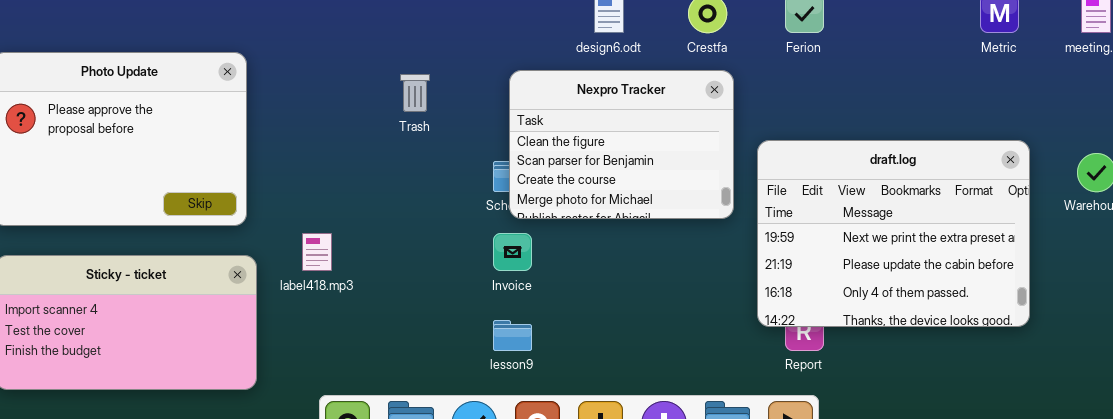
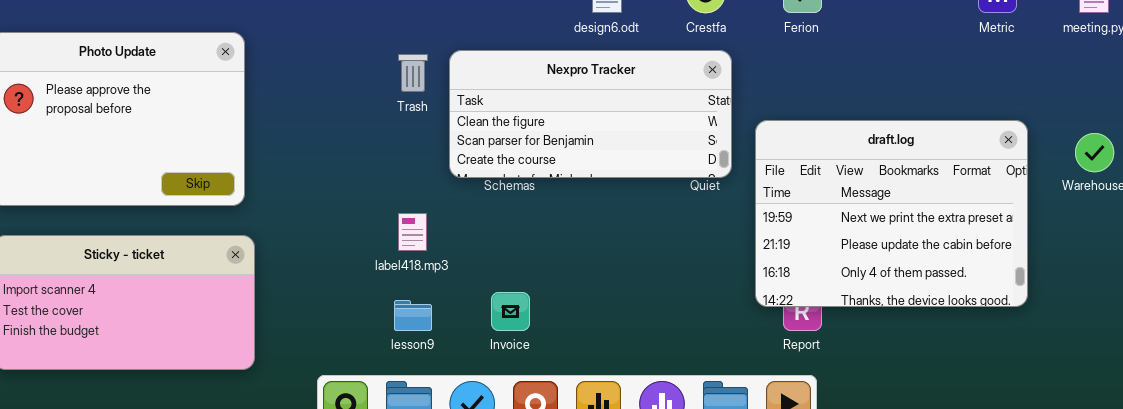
Nexpro Tracker: [509,70,734,219] -> [449,50,732,178], resized
label418.mp3: [302,233,332,271] -> [398,213,427,251], moved
Invoice: [493,233,532,271] -> [491,292,530,331], moved
lesson9: [493,320,532,351] -> [394,300,432,331], moved

